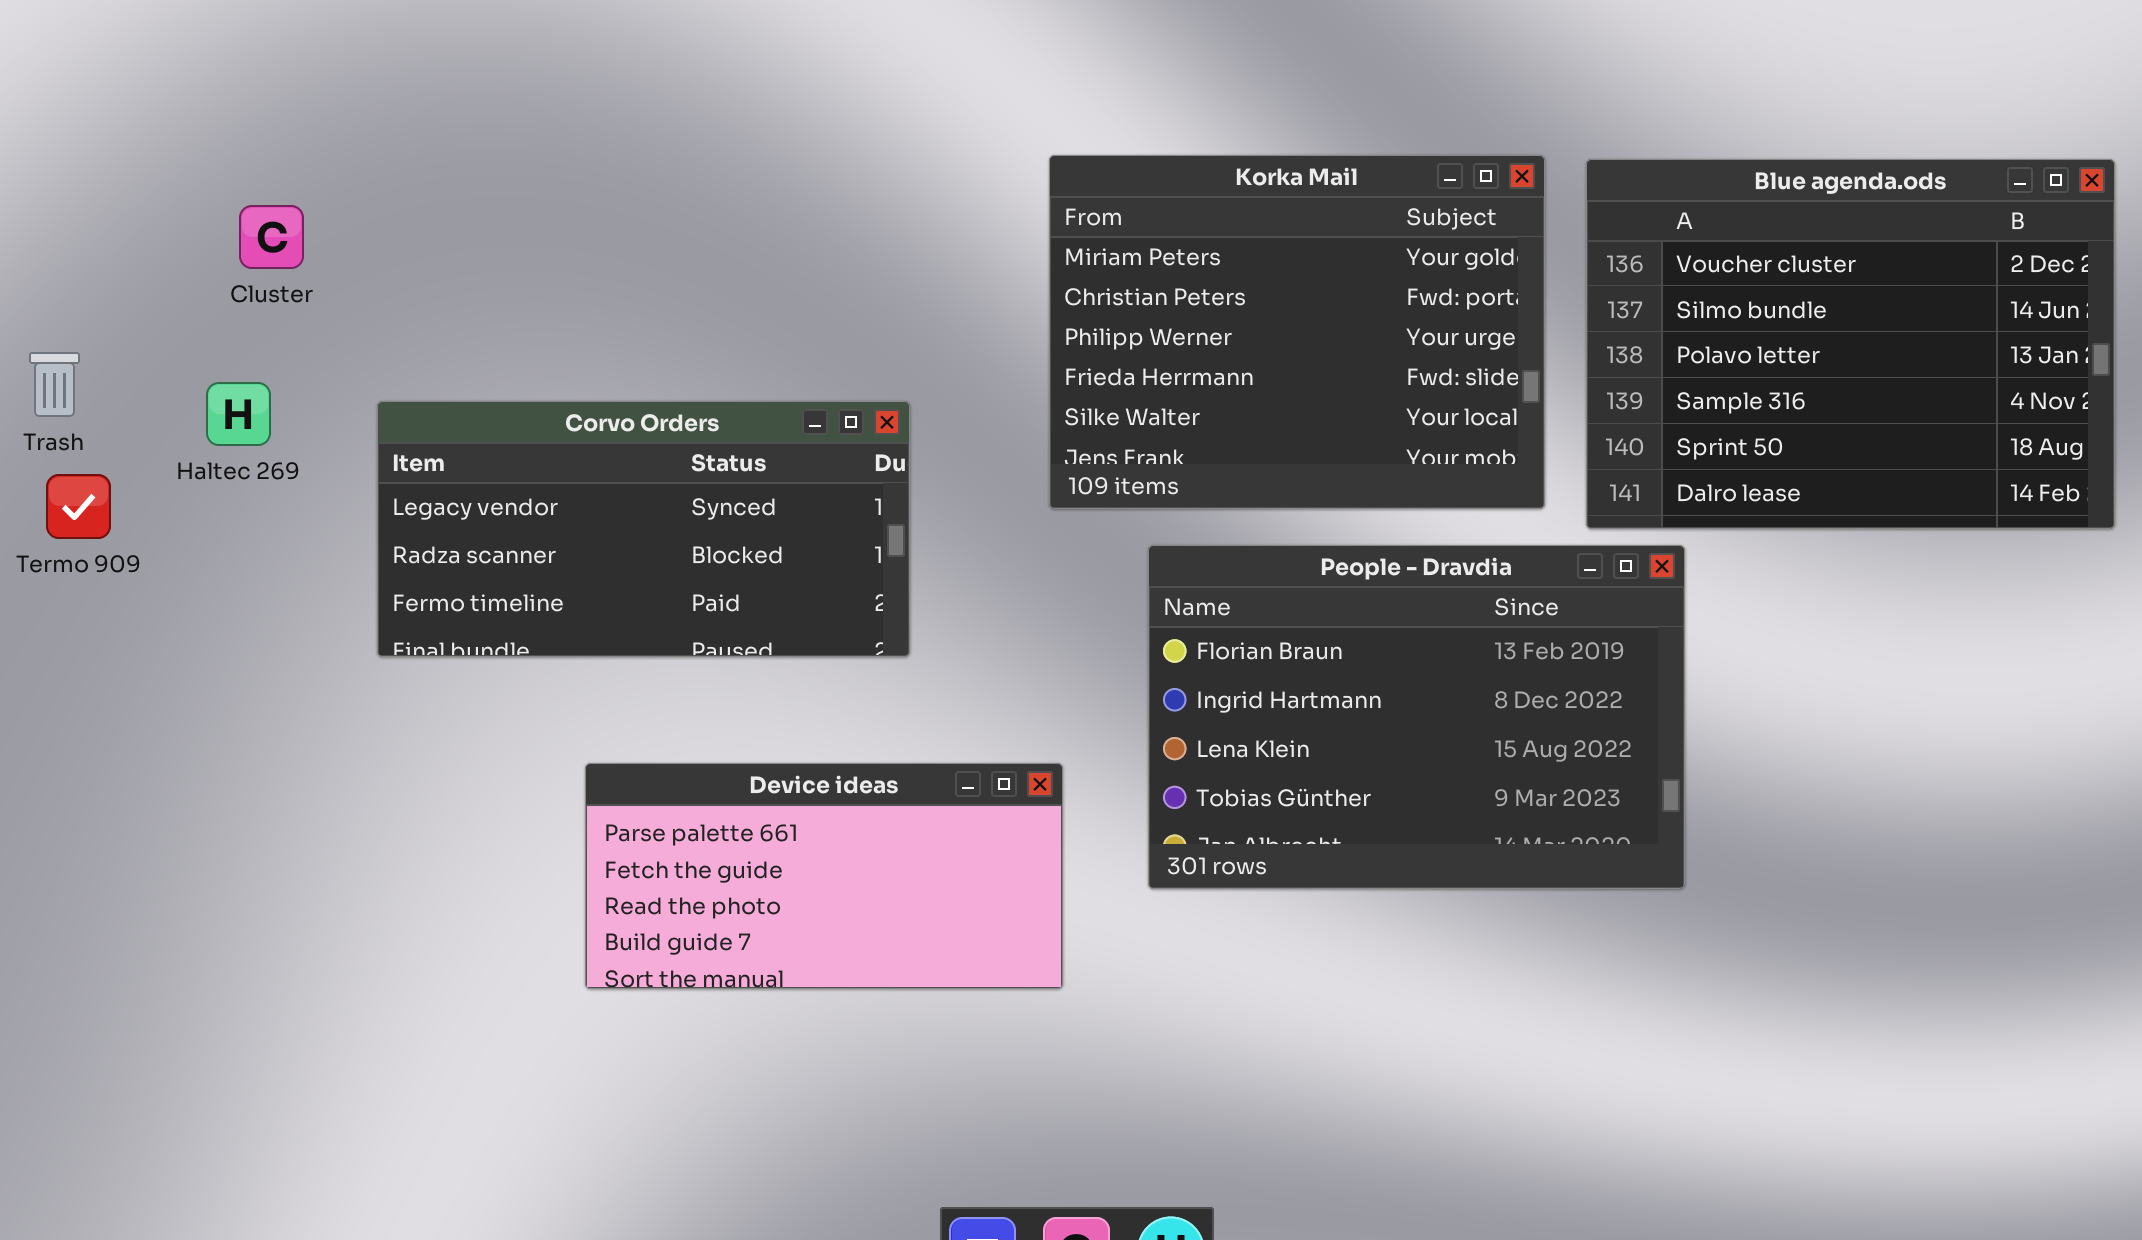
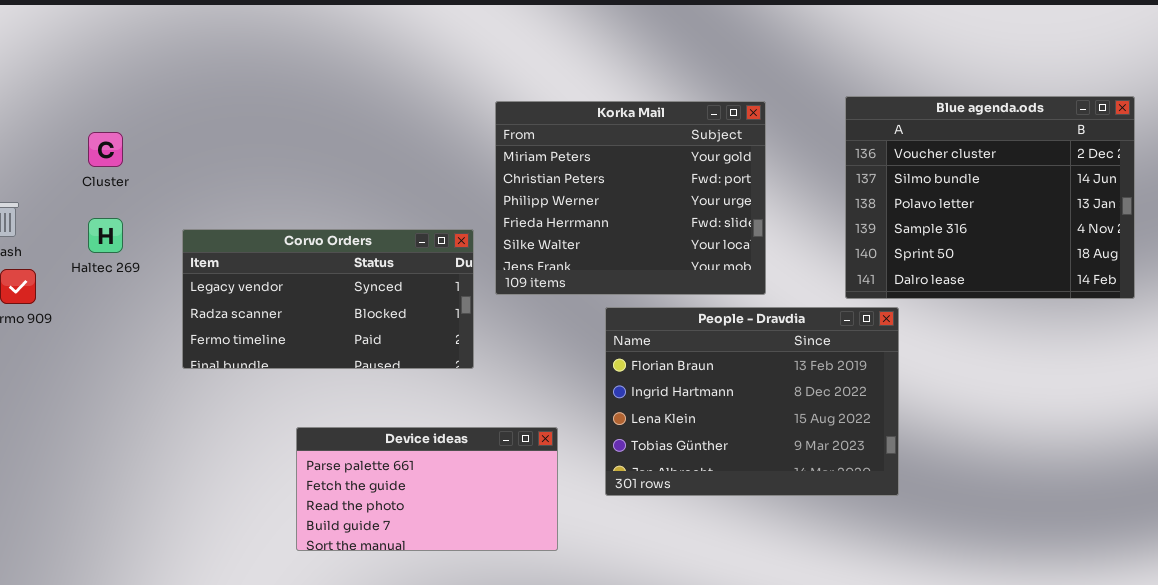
Korka Mail: [1049,155,1545,509] -> [495,101,766,295], moved
Cluster: [239,205,304,269] -> [88,132,123,167], moved

